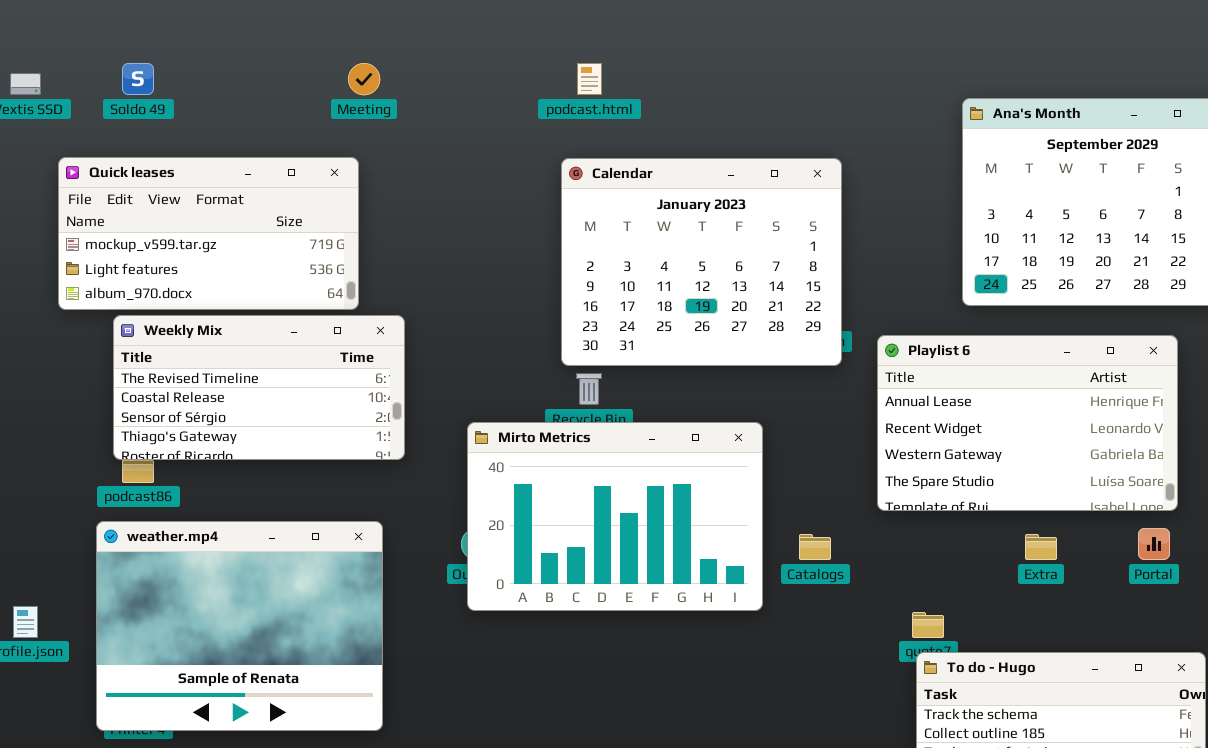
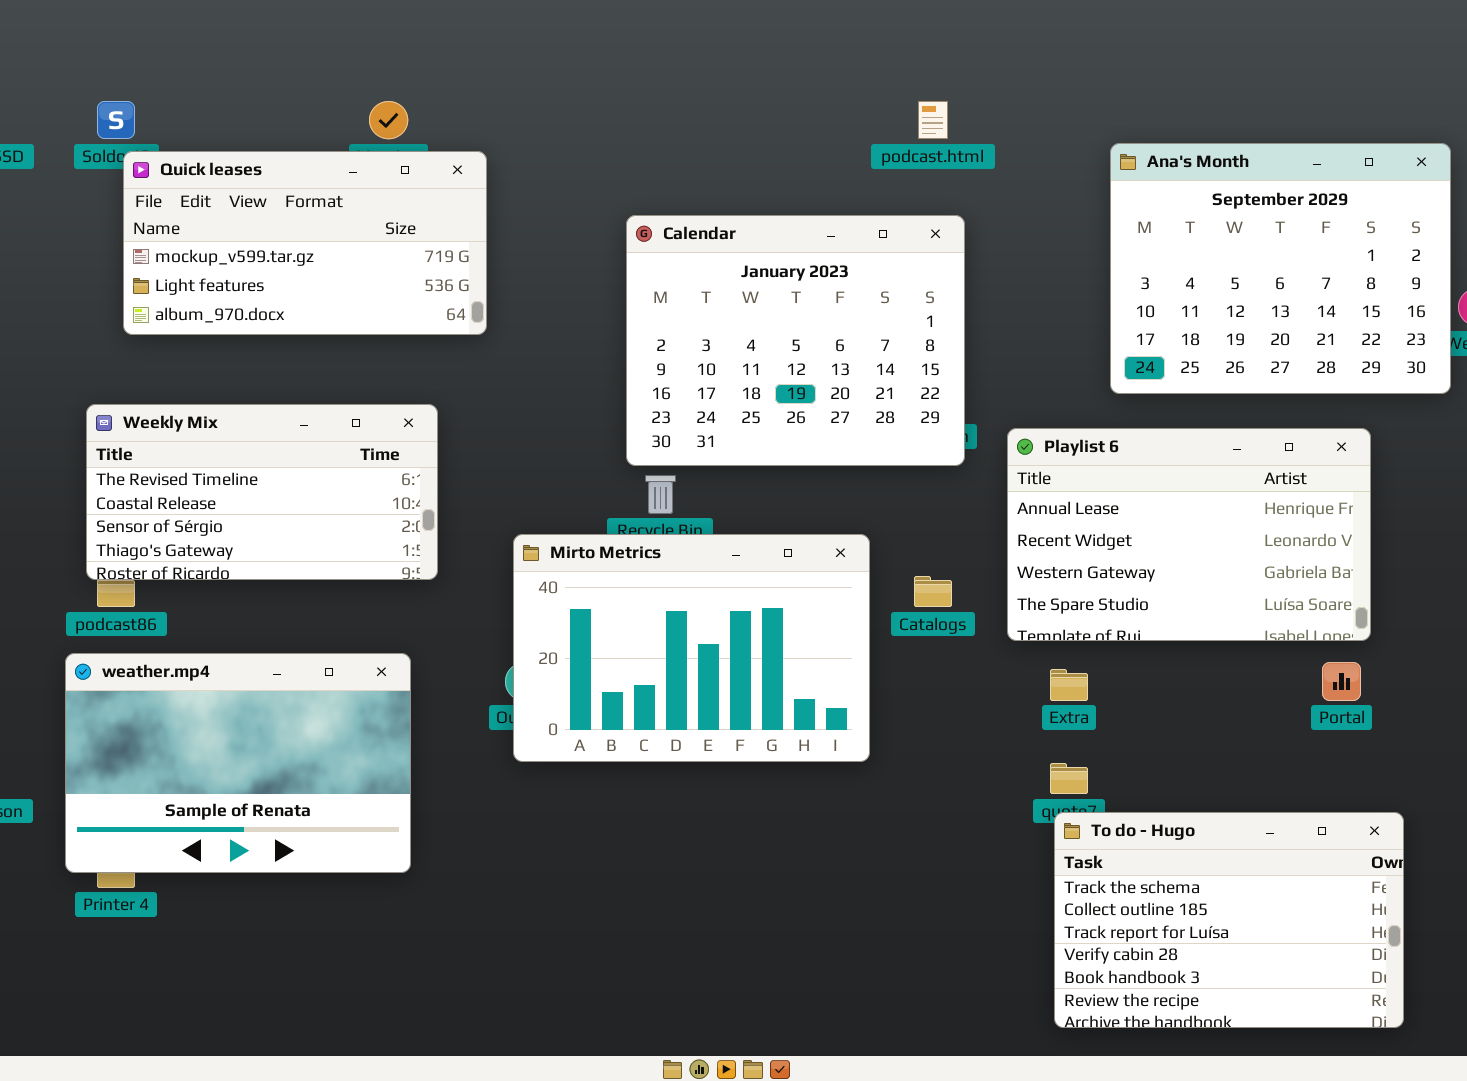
podcast.html: [577,63,602,95] -> [918,101,948,139], moved
Quick leases: [58,157,359,310] -> [123,151,487,335], moved
weather.mp4: [96,521,383,731] -> [65,653,411,873], resized
Catalogs: [799,534,831,560] -> [914,576,952,607], moved
Extra: [1025,534,1057,560] -> [1050,669,1088,701], moved

